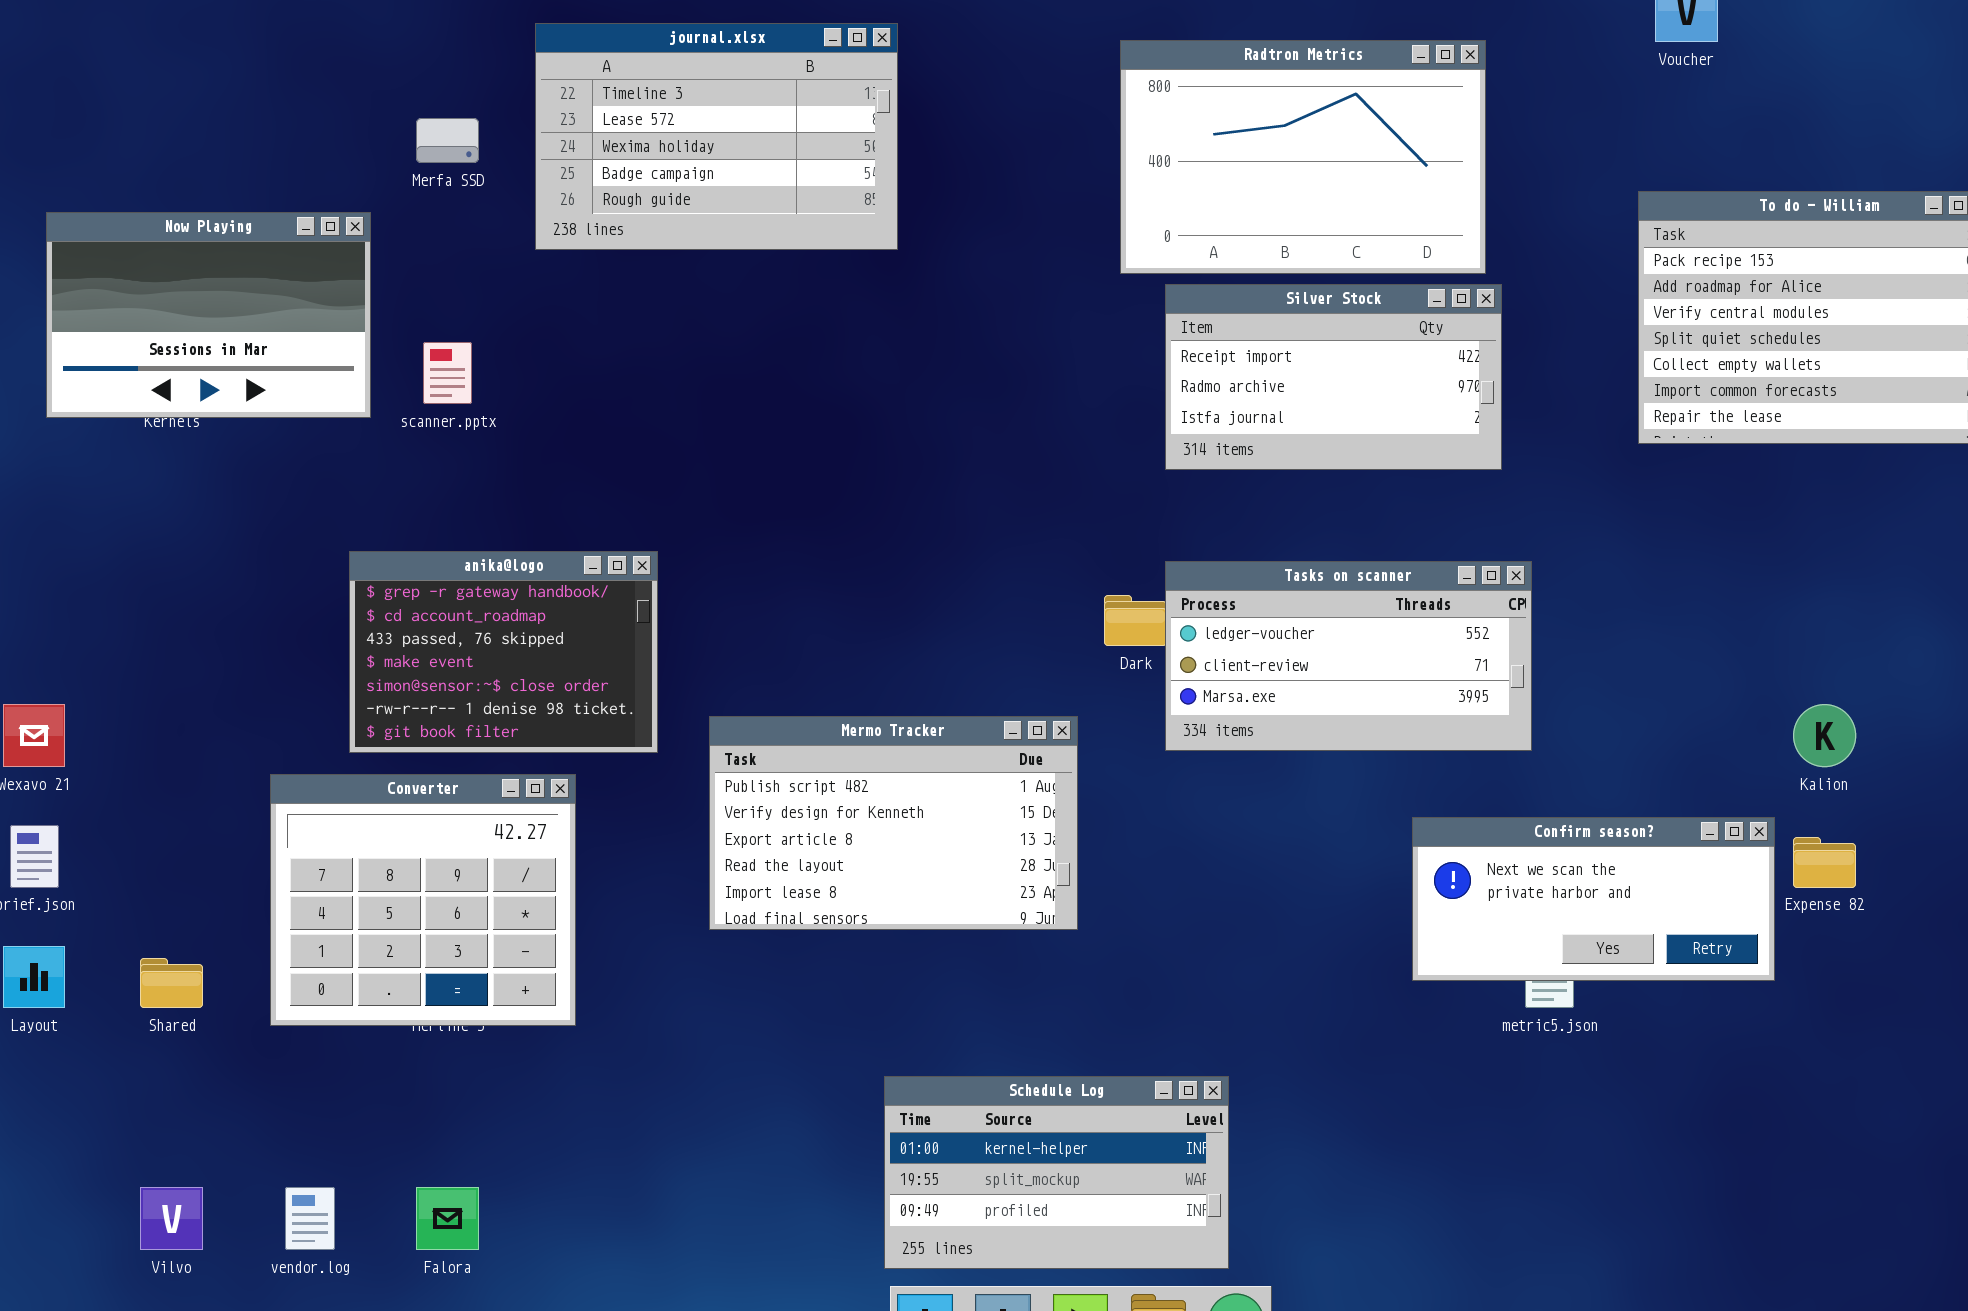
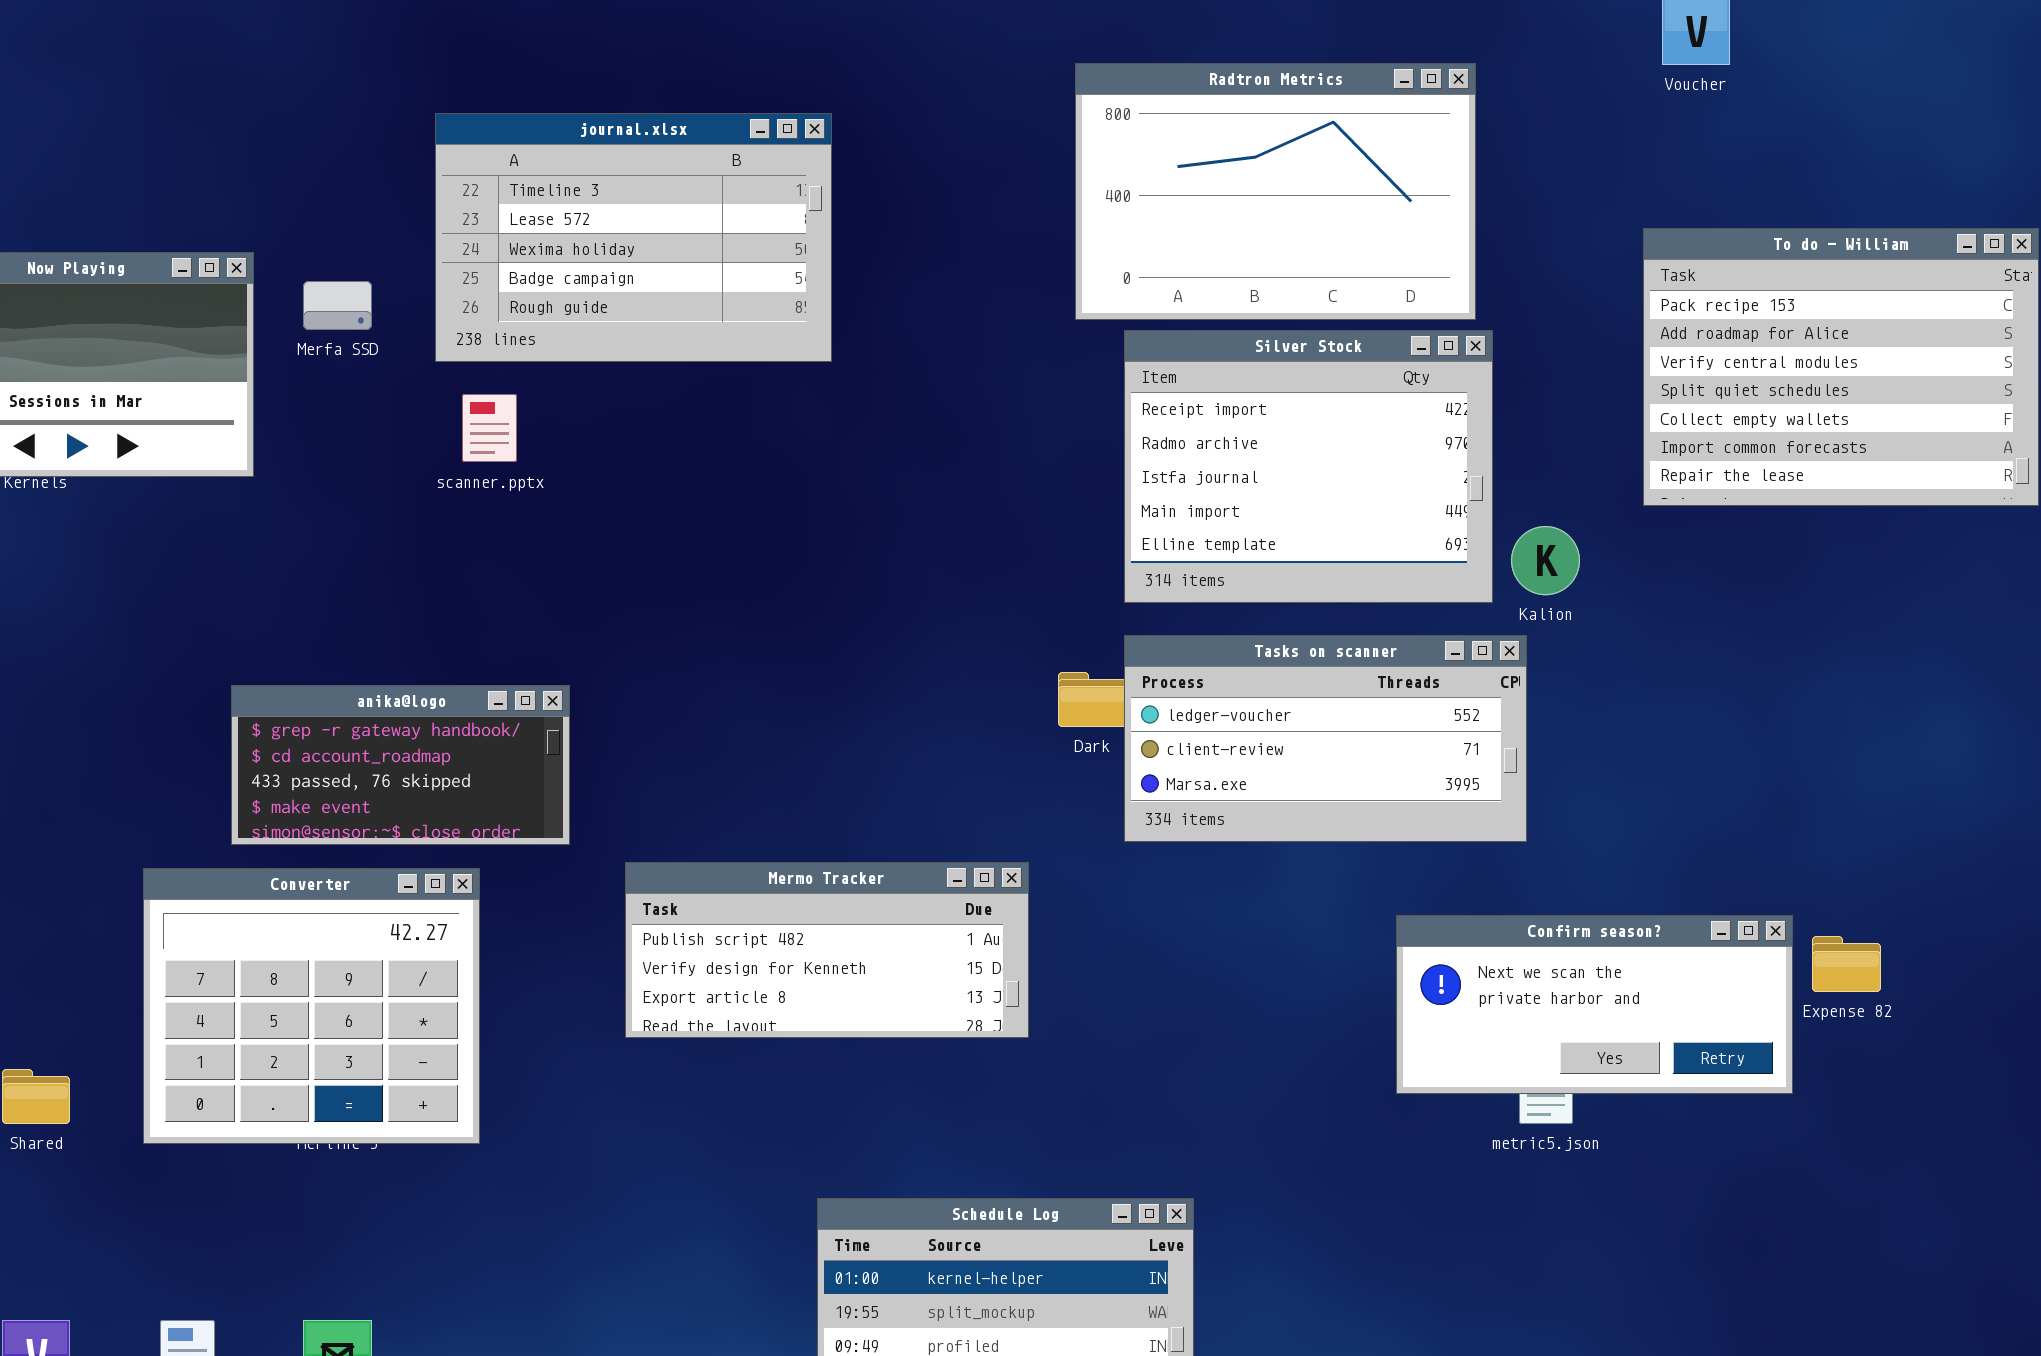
journal.xlsx: [535,23,898,250] -> [435,113,832,362], moved
Merfa SSD: [416,118,479,163] -> [303,281,372,330], moved
Silver Stock: [1165,284,1502,470] -> [1124,330,1493,603], resized
scanner.pptx: [423,342,472,404] -> [462,394,517,462], moved
anika@logo: [349,551,658,753] -> [231,685,570,845], resized
Kalion: [1793,704,1856,767] -> [1511,526,1580,595], moved
Mermo Tracker: [709,716,1078,930] -> [625,862,1029,1038], resized

